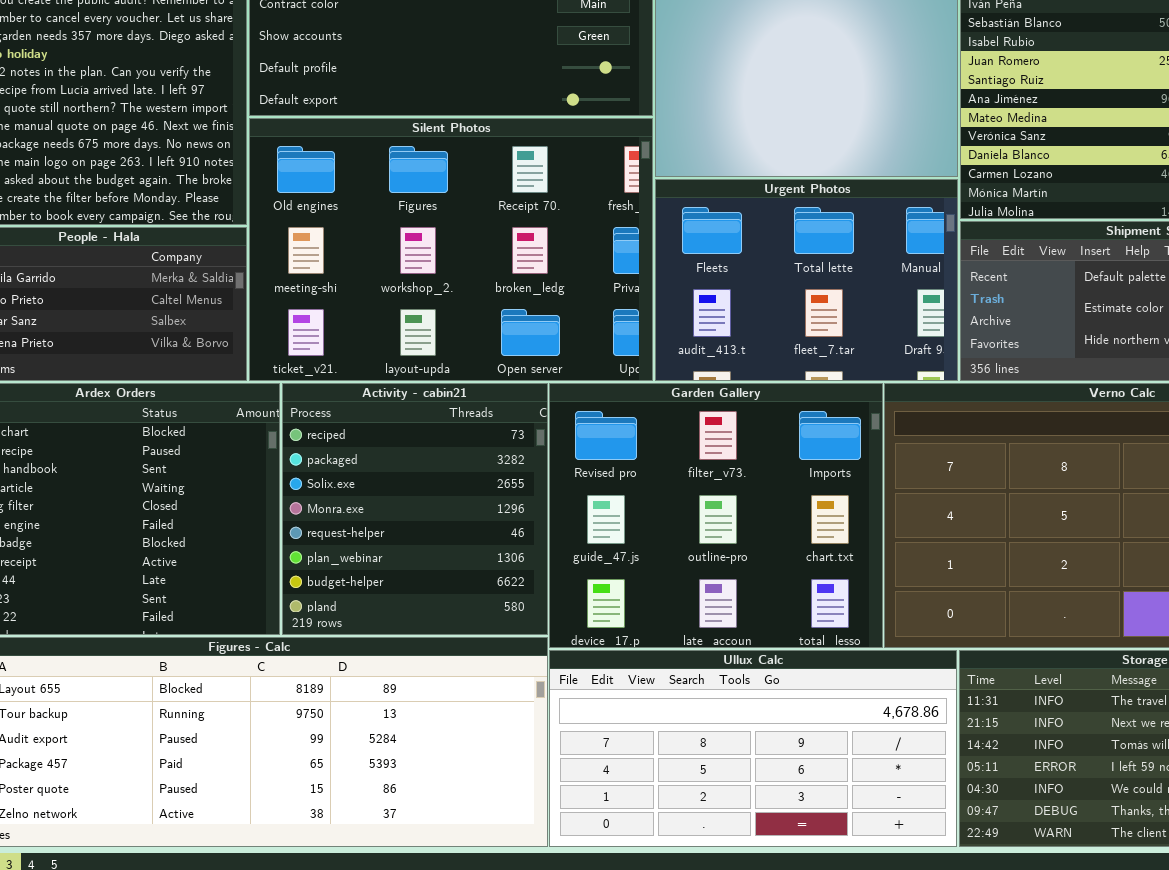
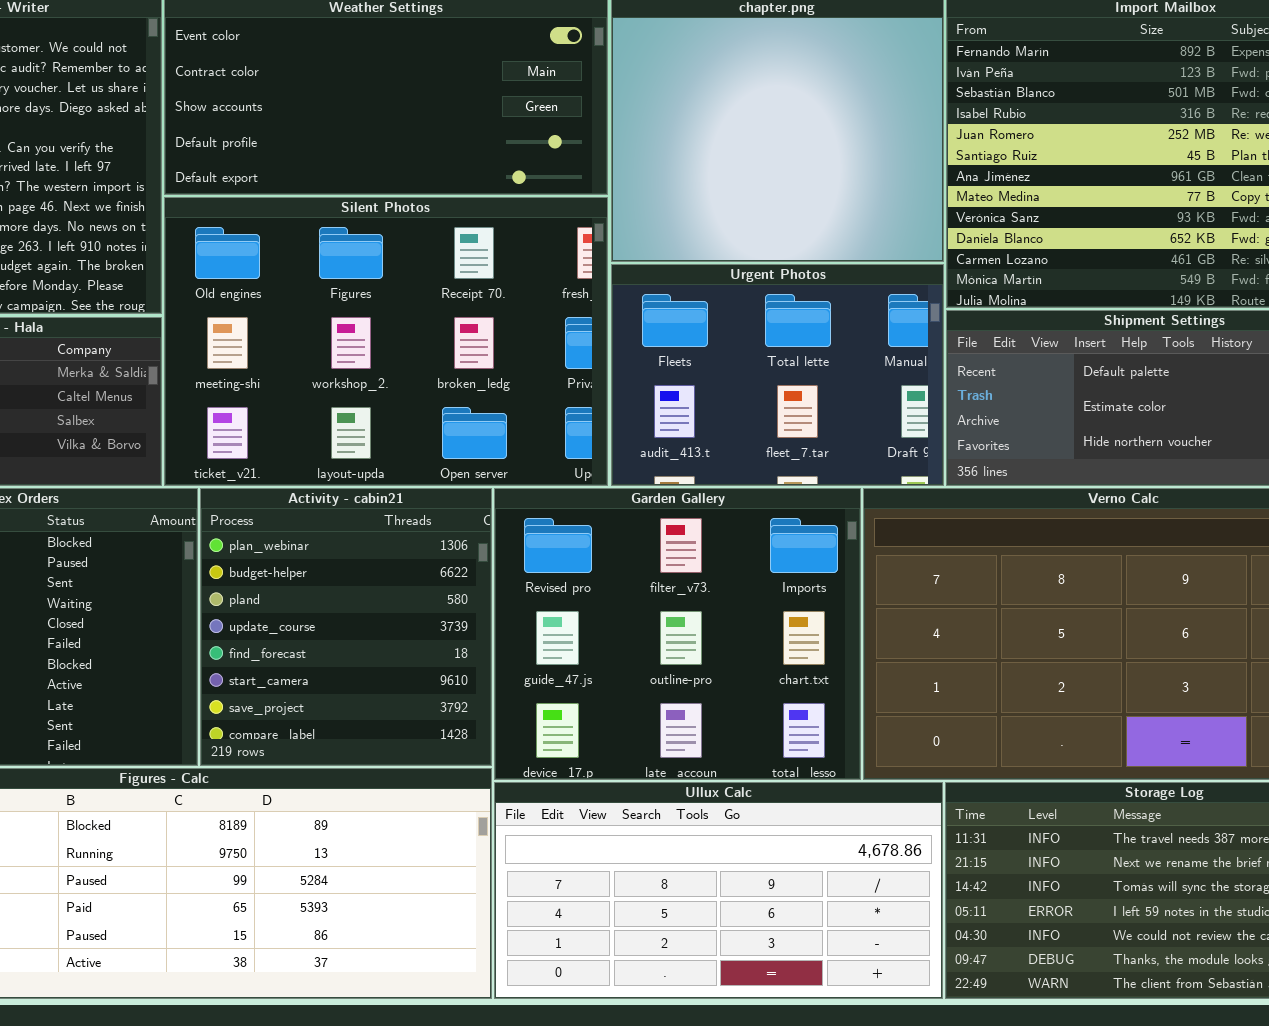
Activity - cabin21: [282,383,548,635] -> [200,488,492,766], scrolled down 5 rows

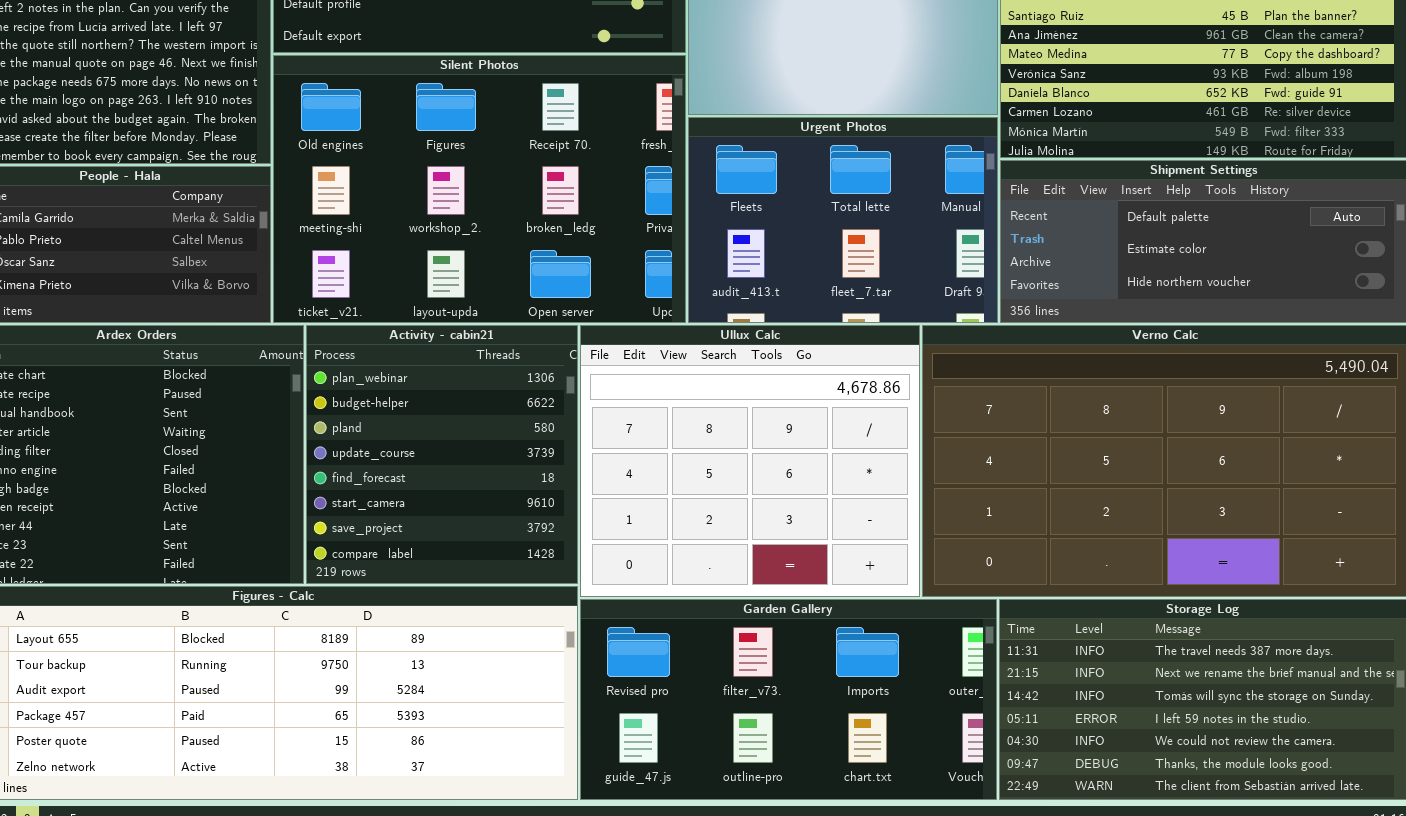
Garden Gallery: [494,488,861,780] -> [580,599,997,800], moved, resized
Ullux Calc: [494,782,943,999] -> [580,325,920,597], moved, resized

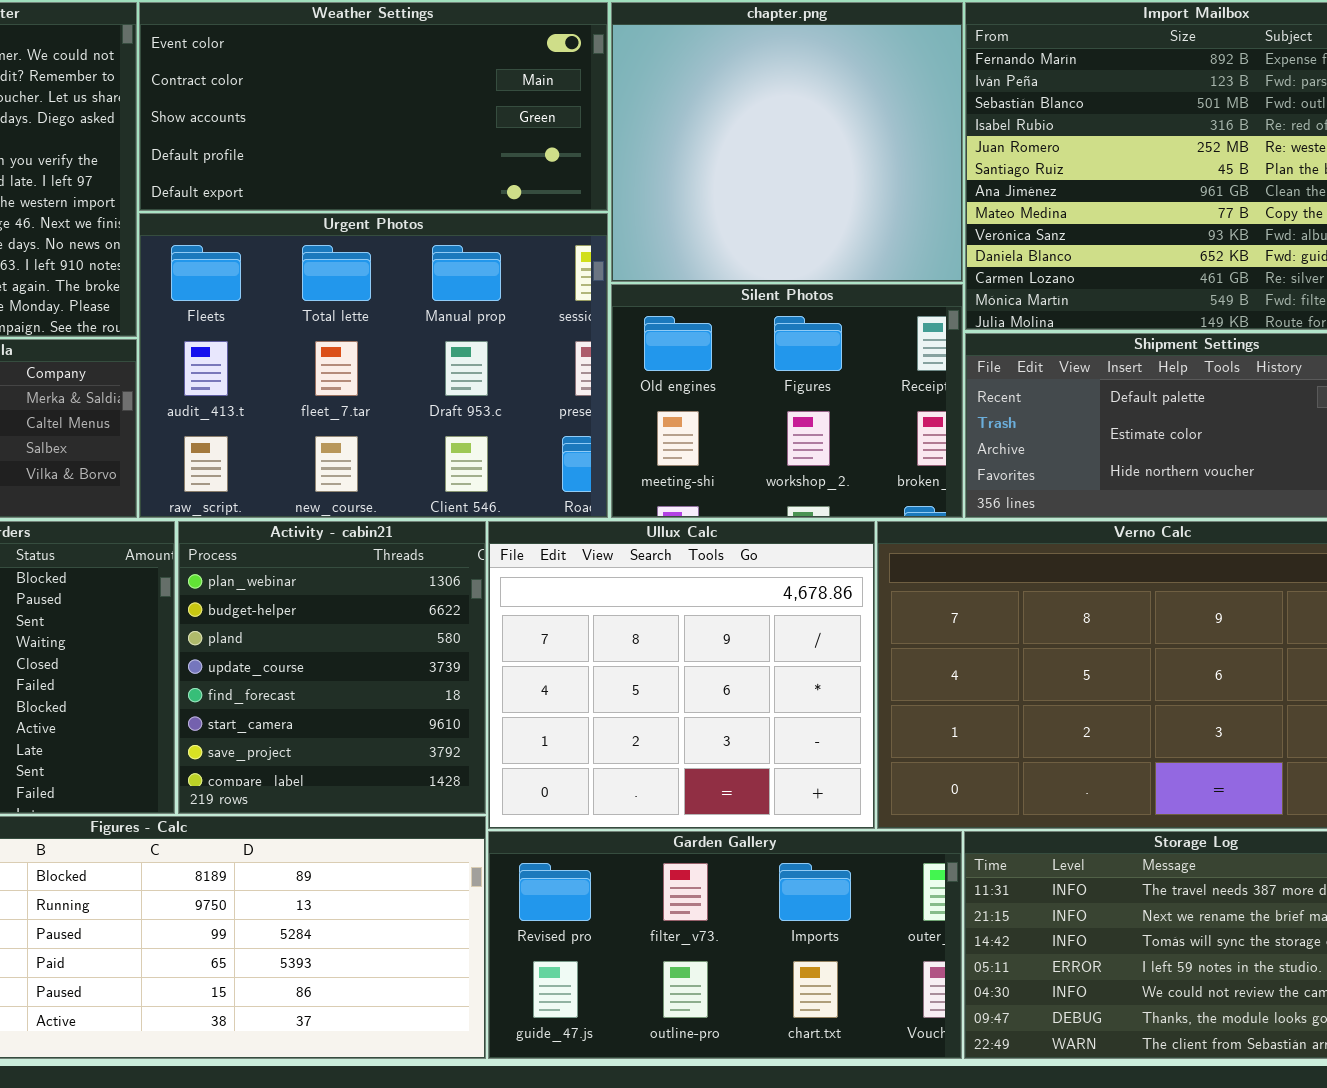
Silent Photos: [273,55,686,323] -> [611,284,963,518], moved, resized
Urgent Photos: [688,117,998,323] -> [139,213,608,518], moved, resized

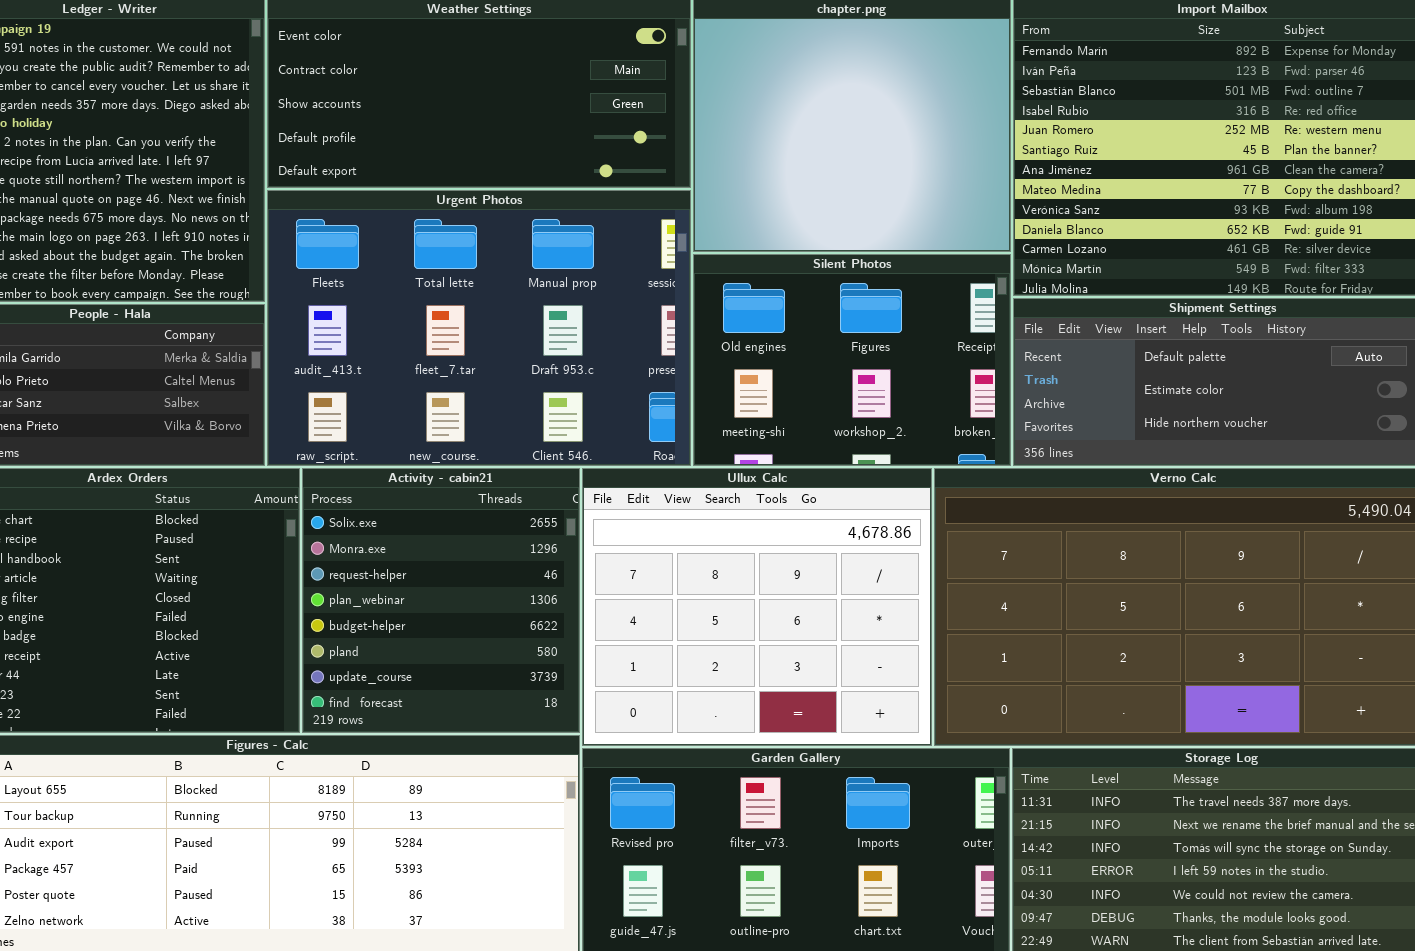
Activity - cabin21: [178,521,486,814] -> [302,468,580,733], scrolled up 3 rows

